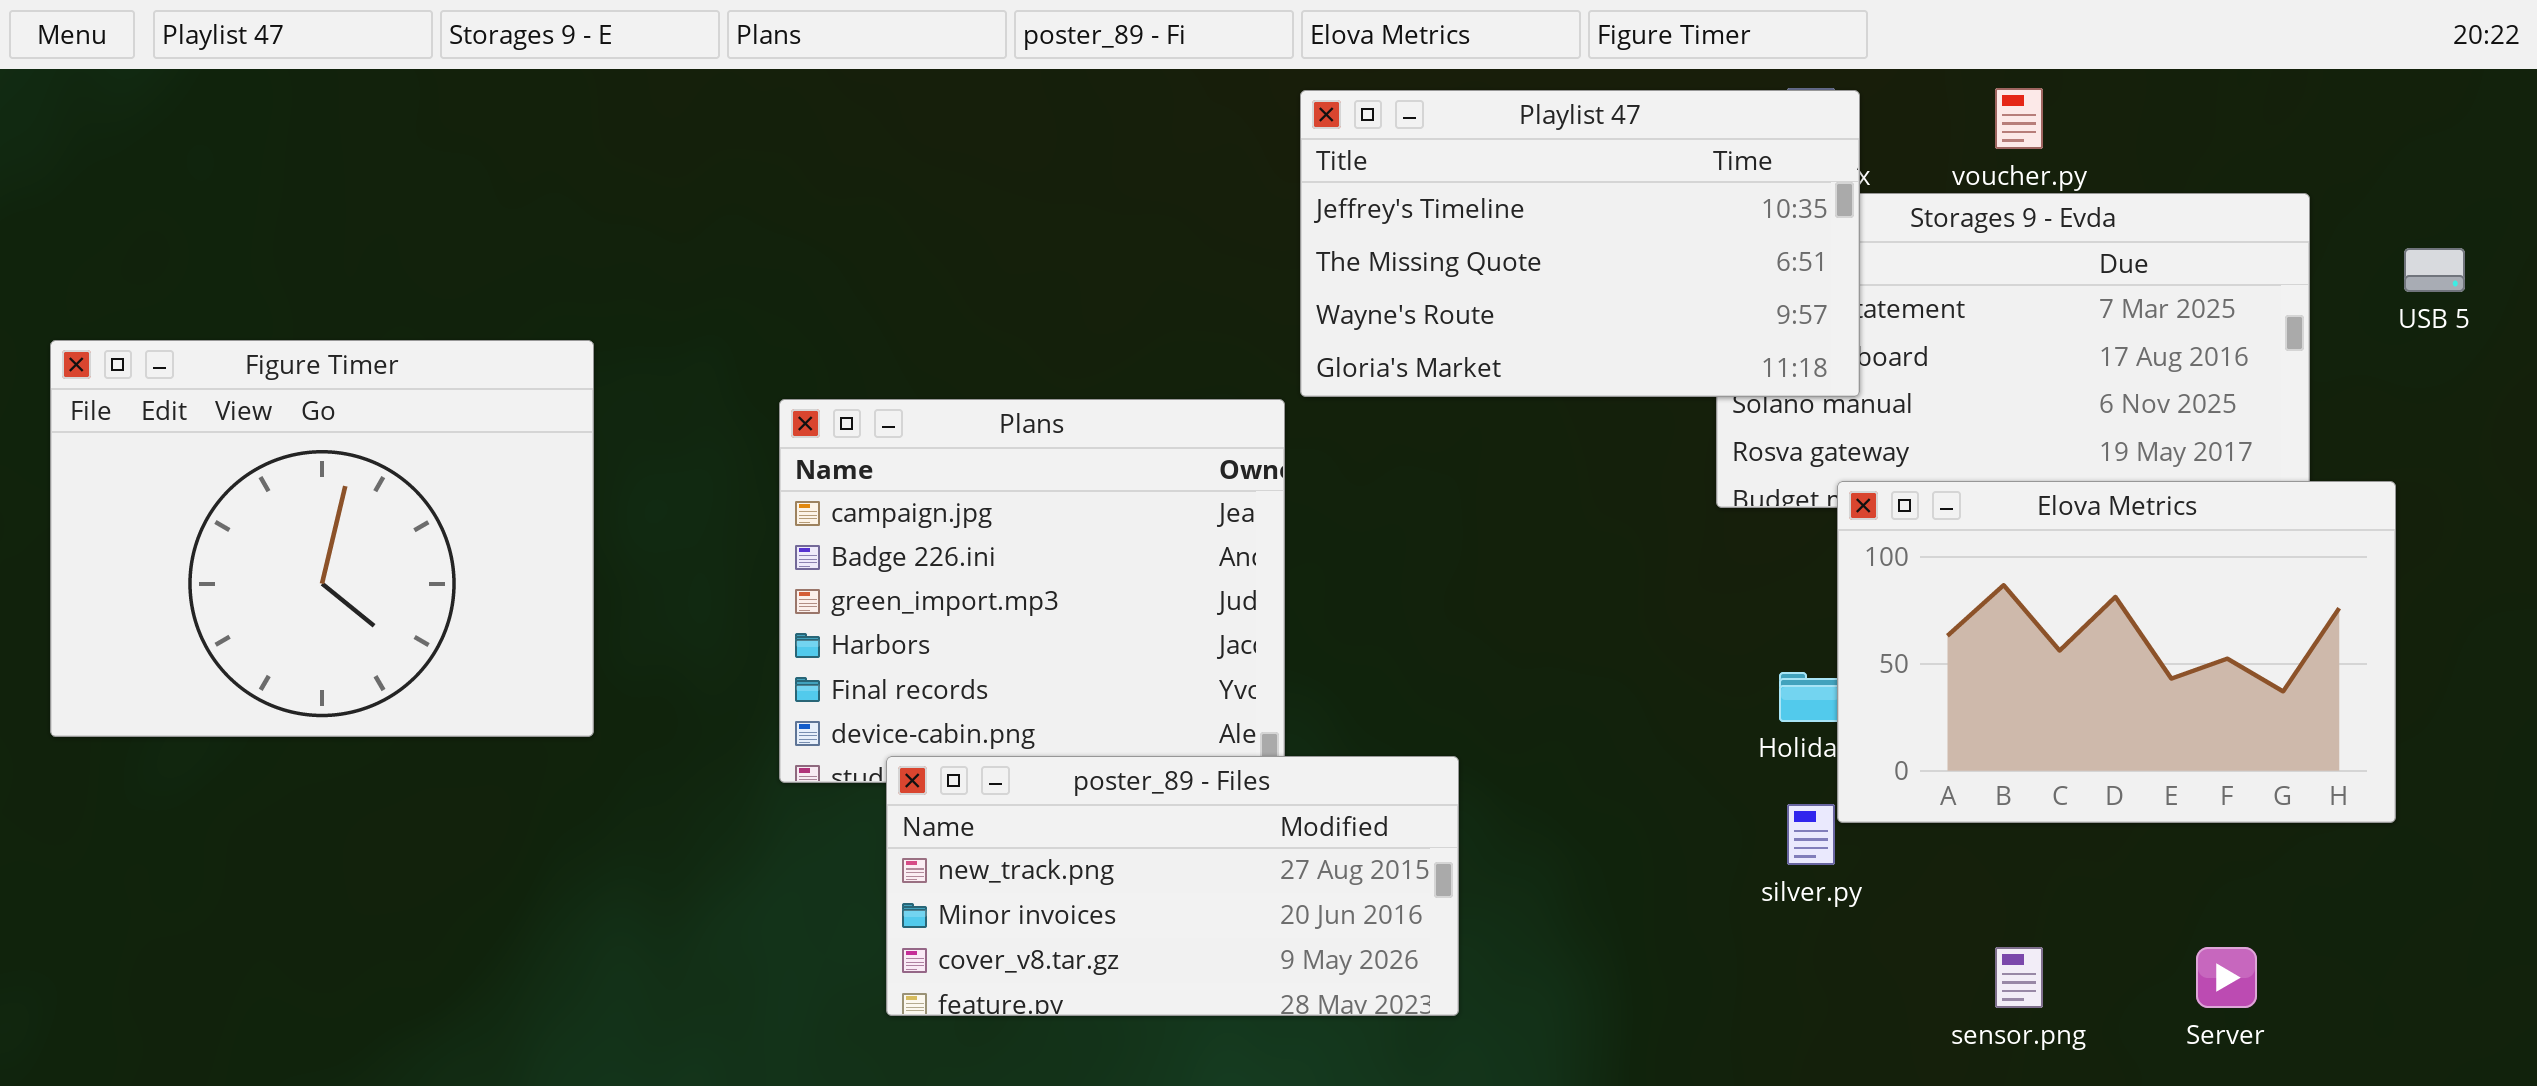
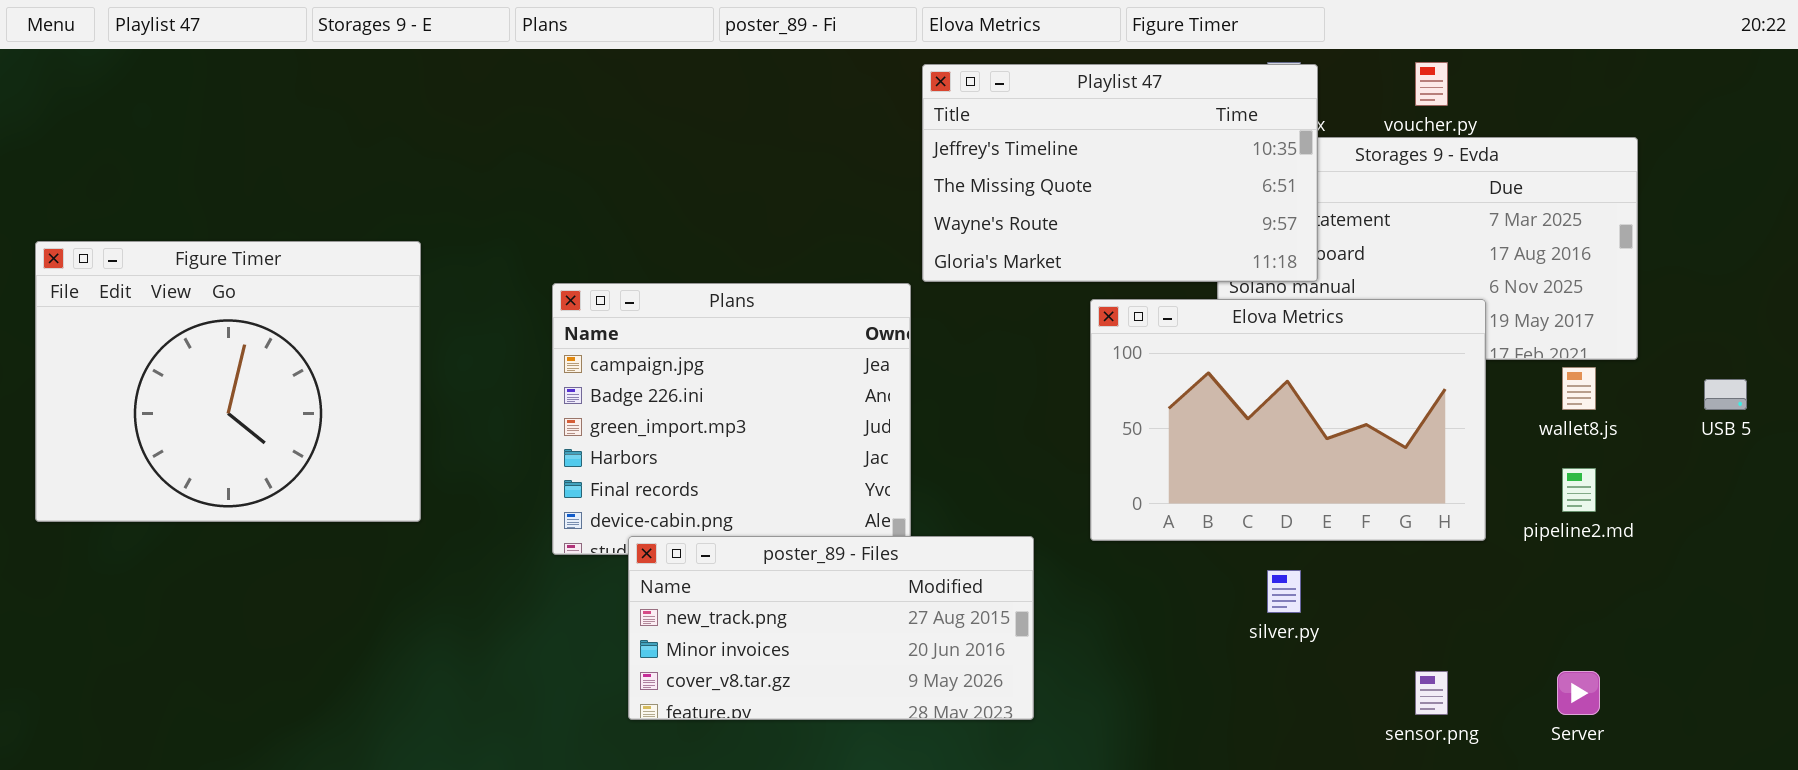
USB 5: [2404,248,2465,292] -> [1704,379,1747,410], moved
Elova Metrics: [1837,481,2396,823] -> [1090,299,1486,541], moved

